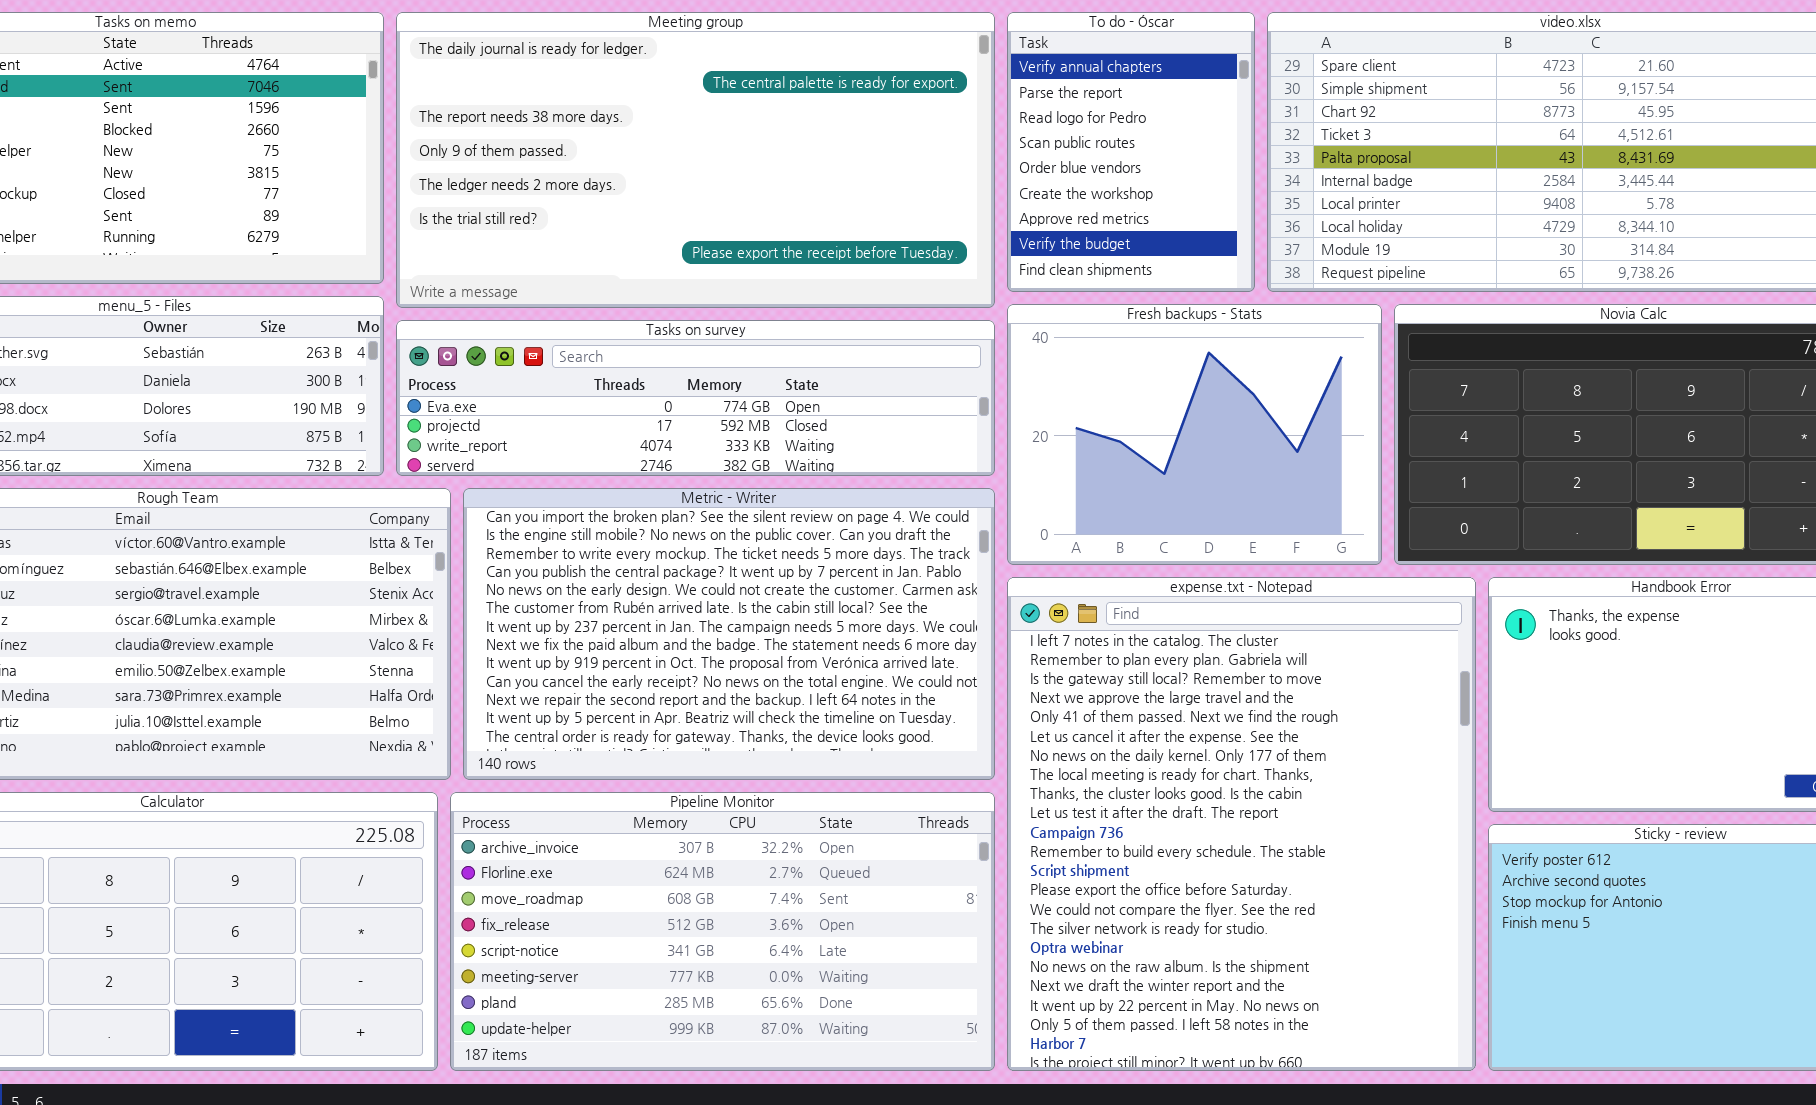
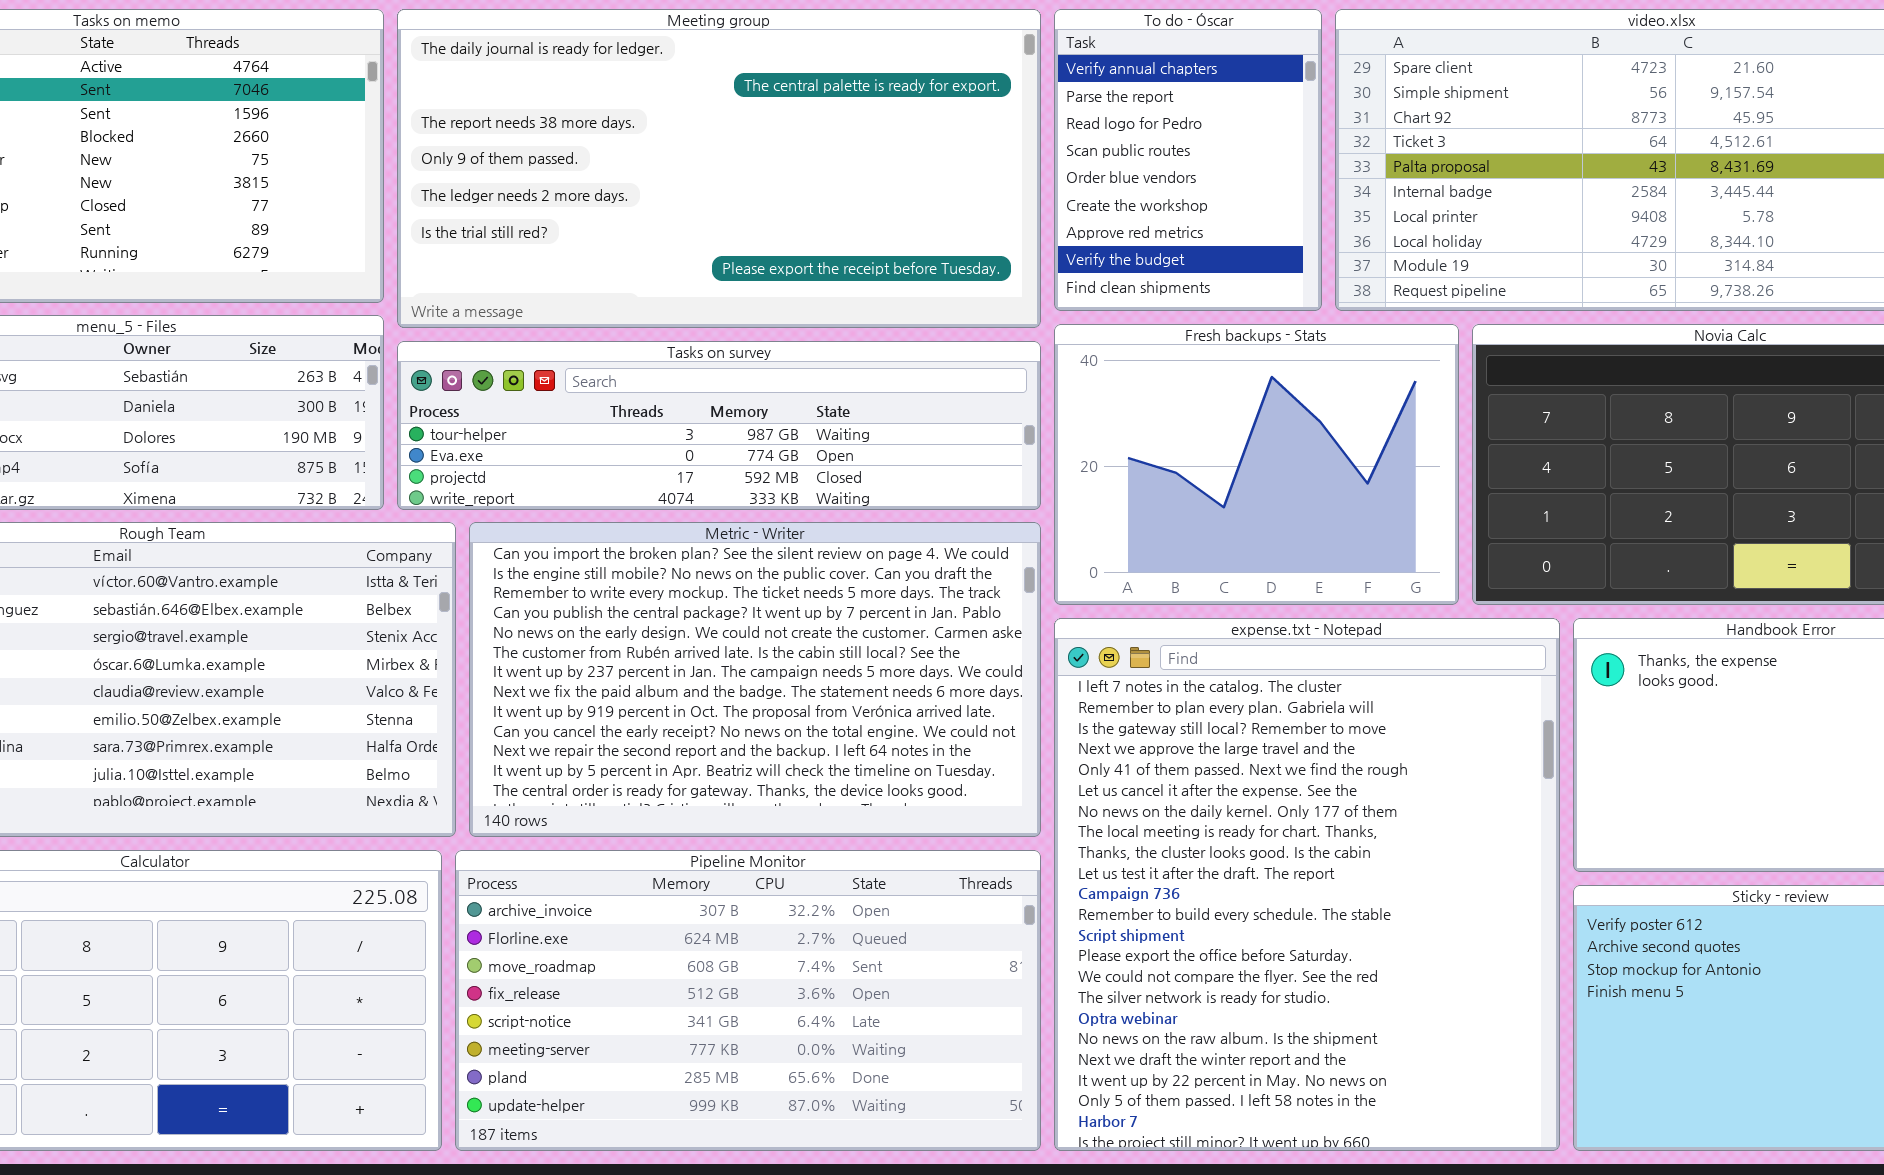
Tasks on survey: [396,320,995,476] -> [397,341,1041,510], scrolled up 1 row

